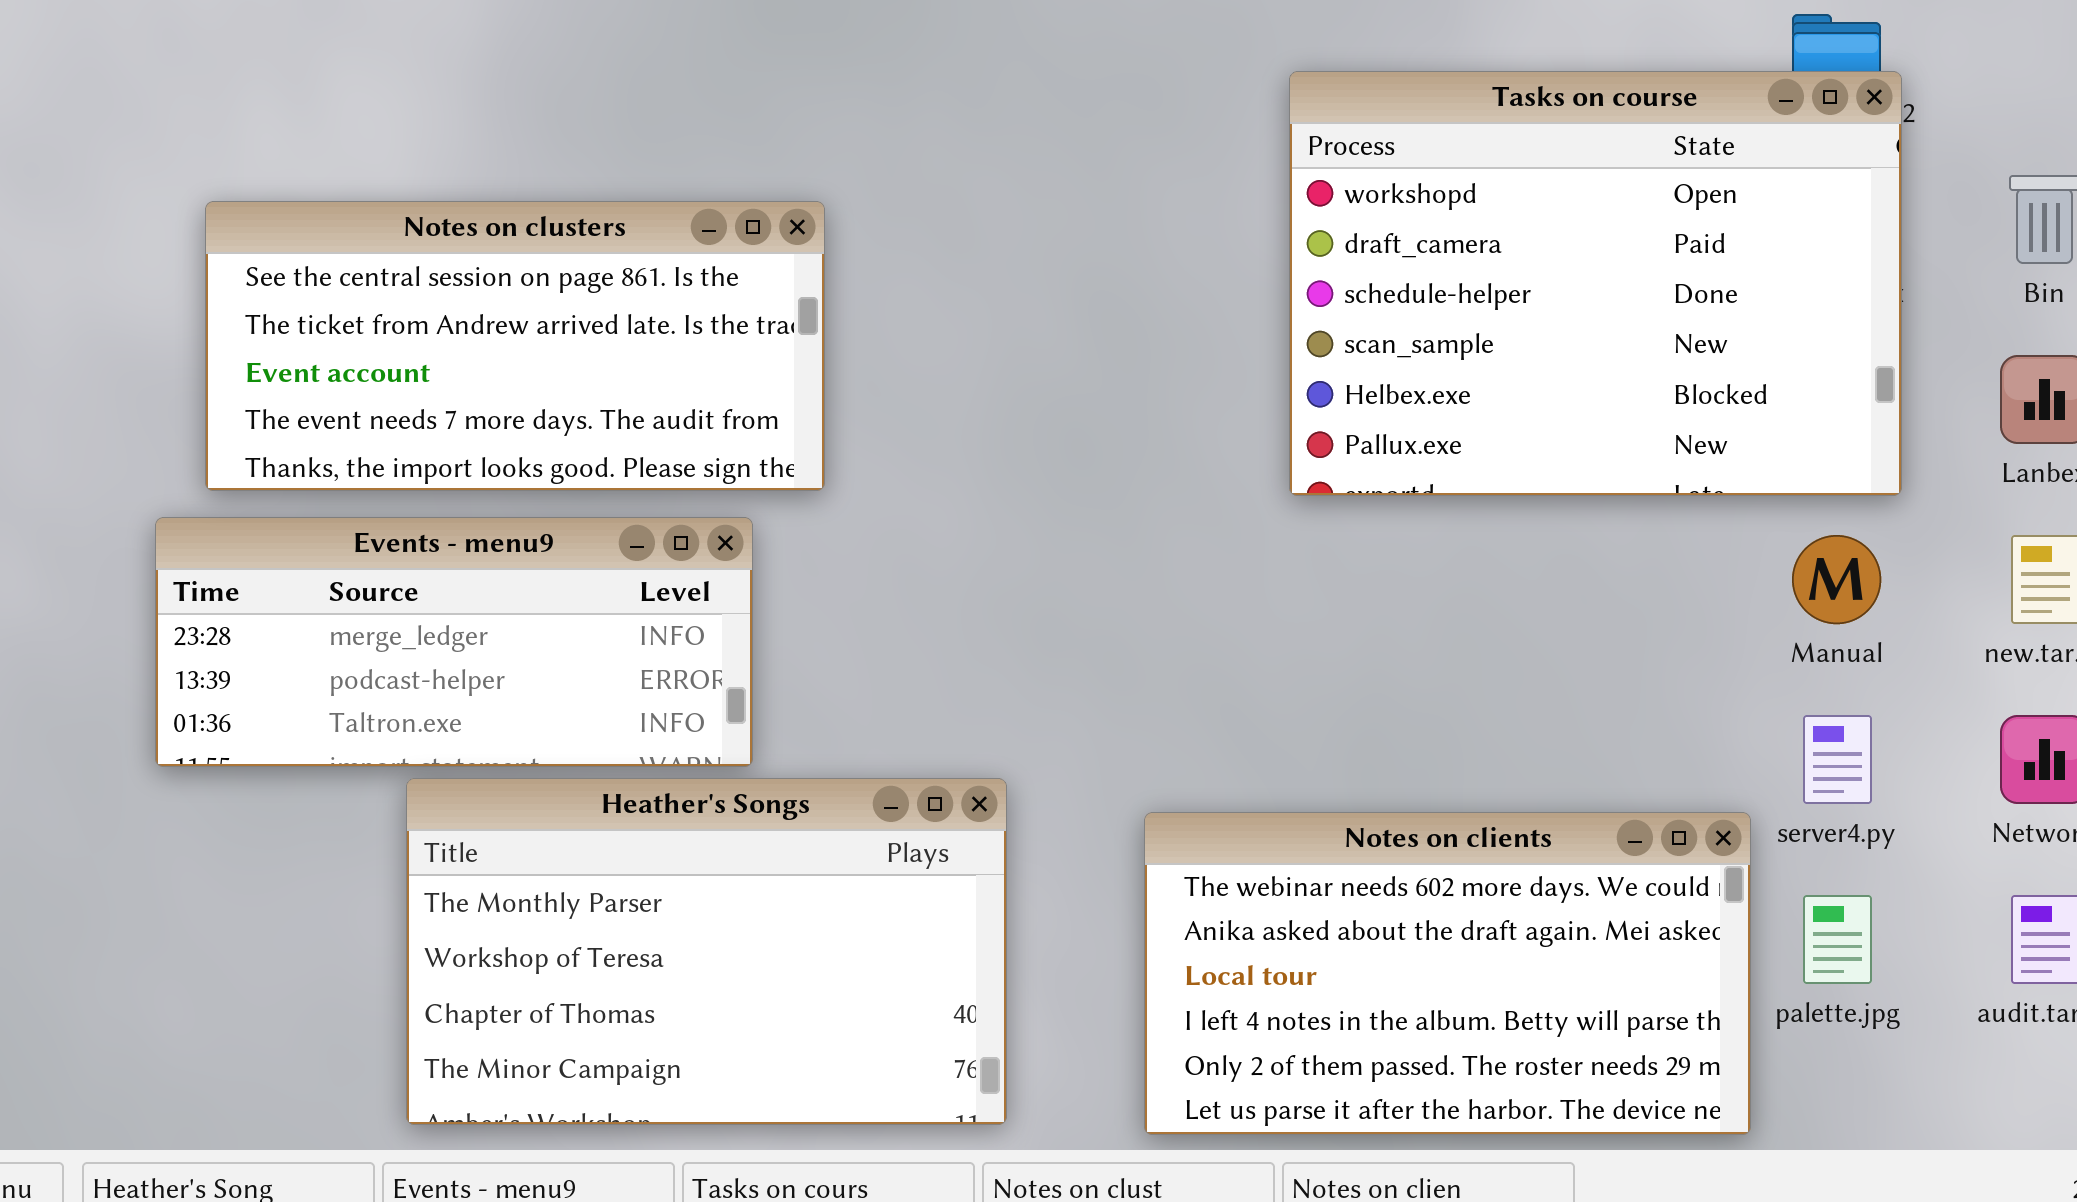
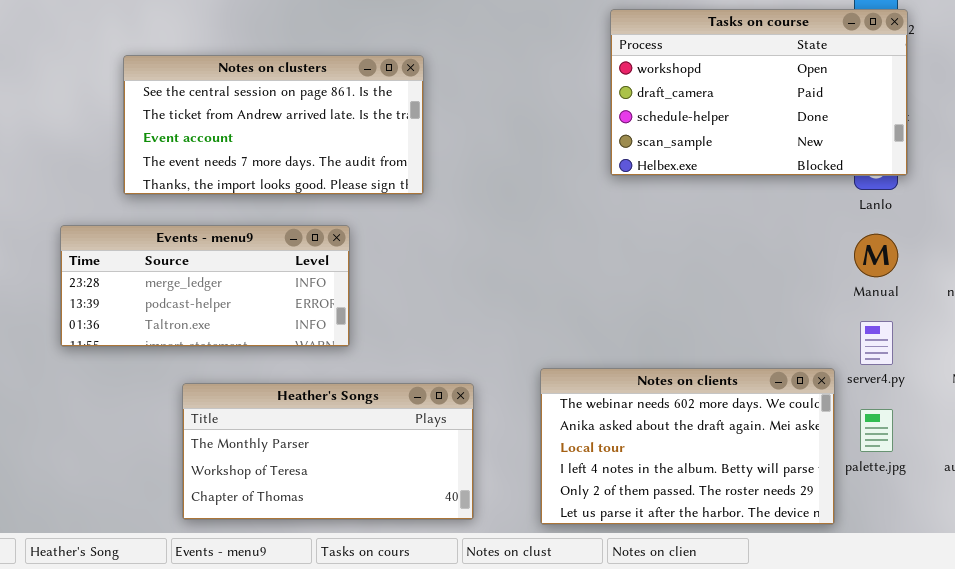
Tasks on course: [1289,71,1902,496] -> [610,9,908,176], resized
Notes on clusters: [205,201,825,491] -> [123,55,424,195], moved
Heather's Songs: [406,778,1007,1125] -> [182,383,474,520], resized

